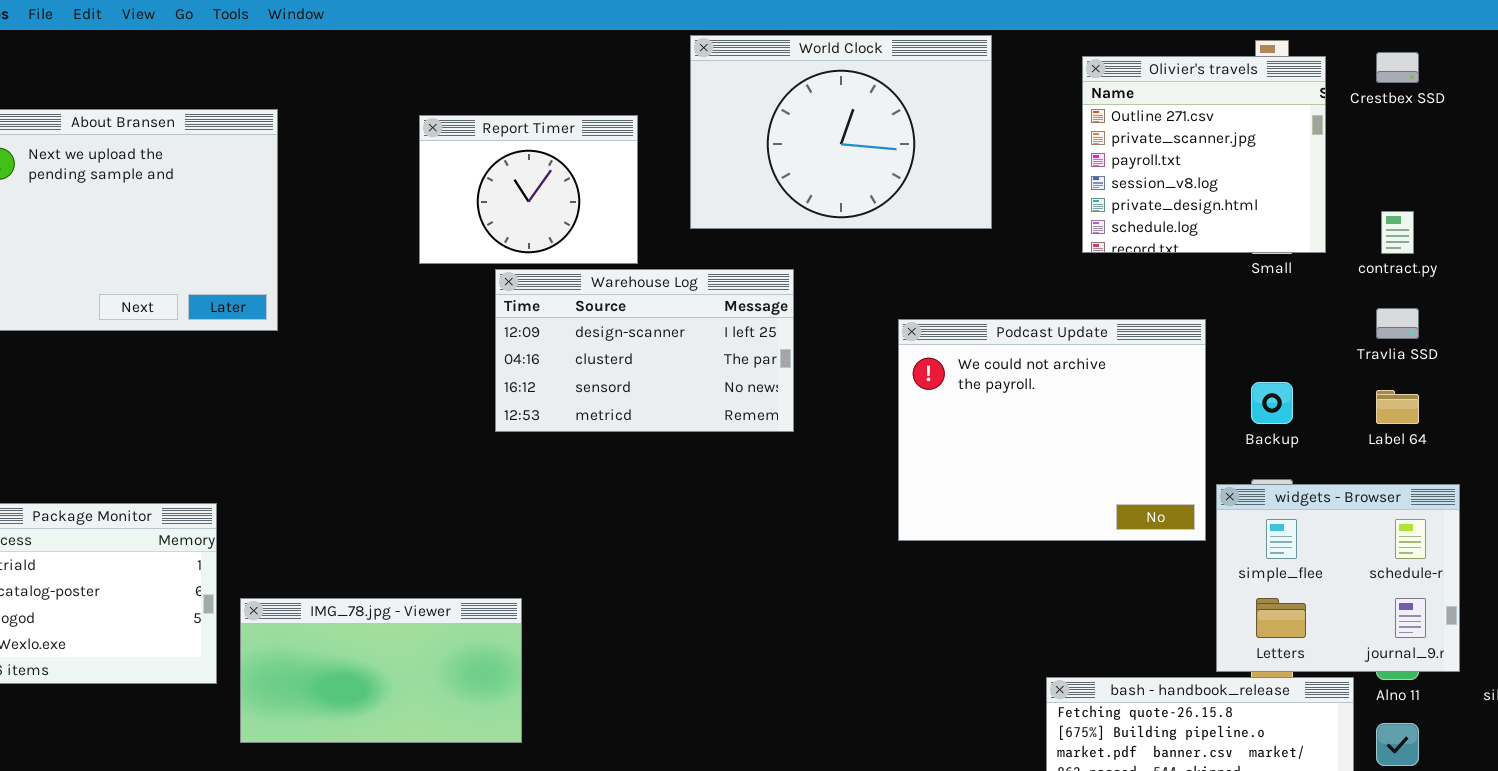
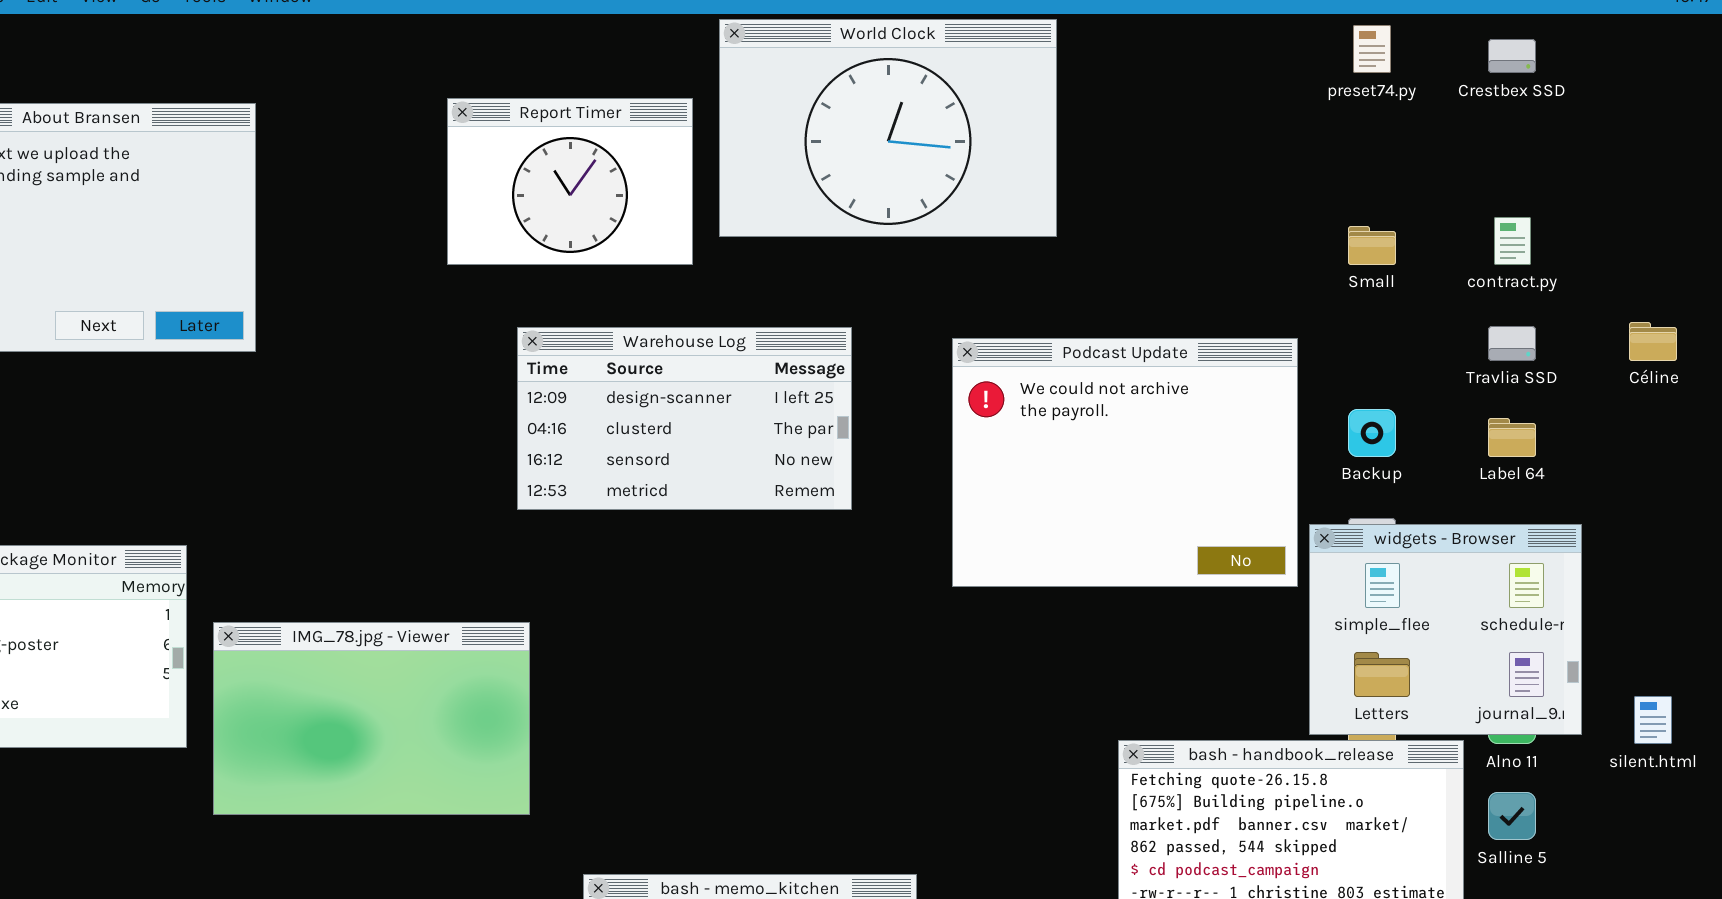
Olivier's travels: [1082,56,1326,253] -> none, closed
Report Timer: [419,115,638,264] -> [447,98,693,265], moved
Warehouse Log: [495,269,794,432] -> [517,327,852,510], moved
IMG_78.jpg - Viewer: [240,598,522,743] -> [213,622,530,815], resized

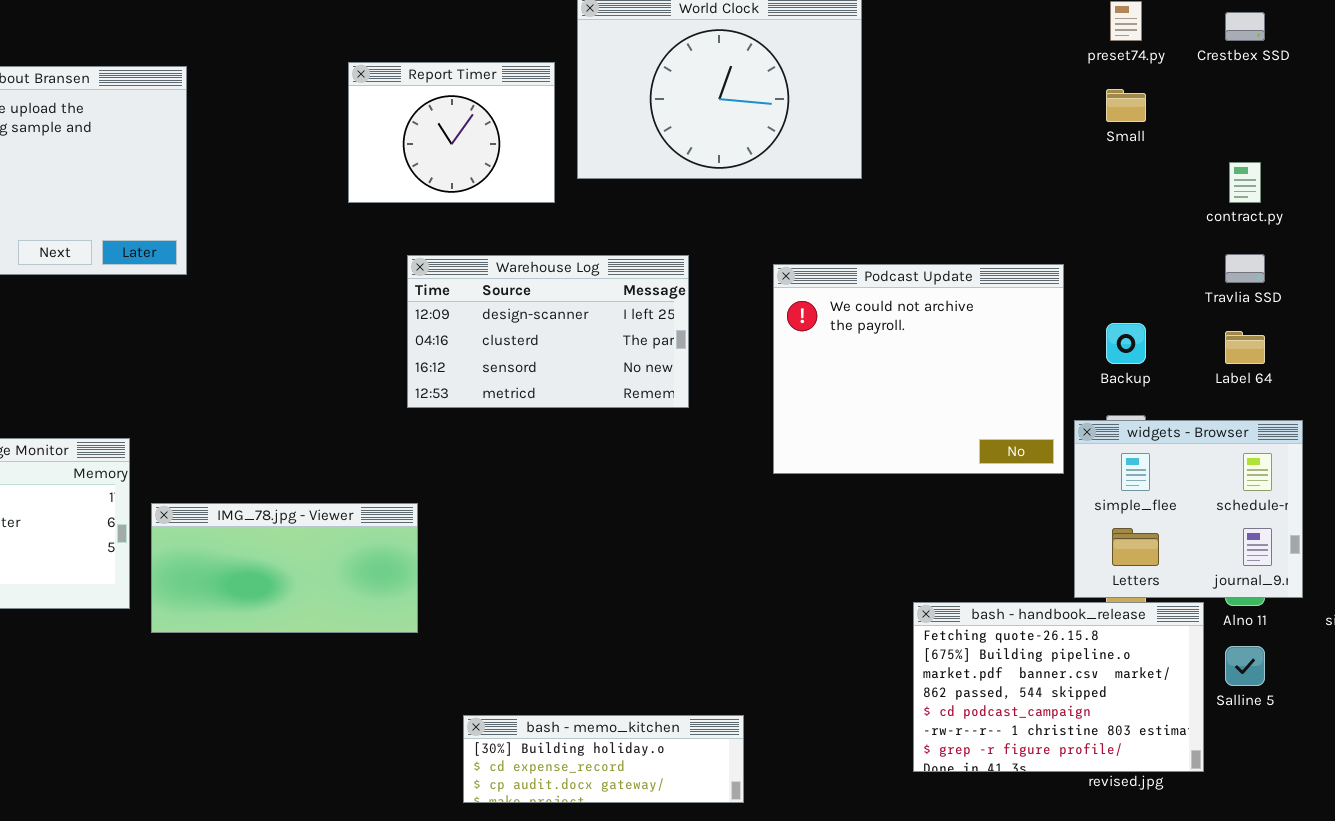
Small: [1348,226,1396,265] -> [1106,89,1146,122], moved
IMG_78.jpg - Viewer: [213,622,530,815] -> [151,503,418,633], resized

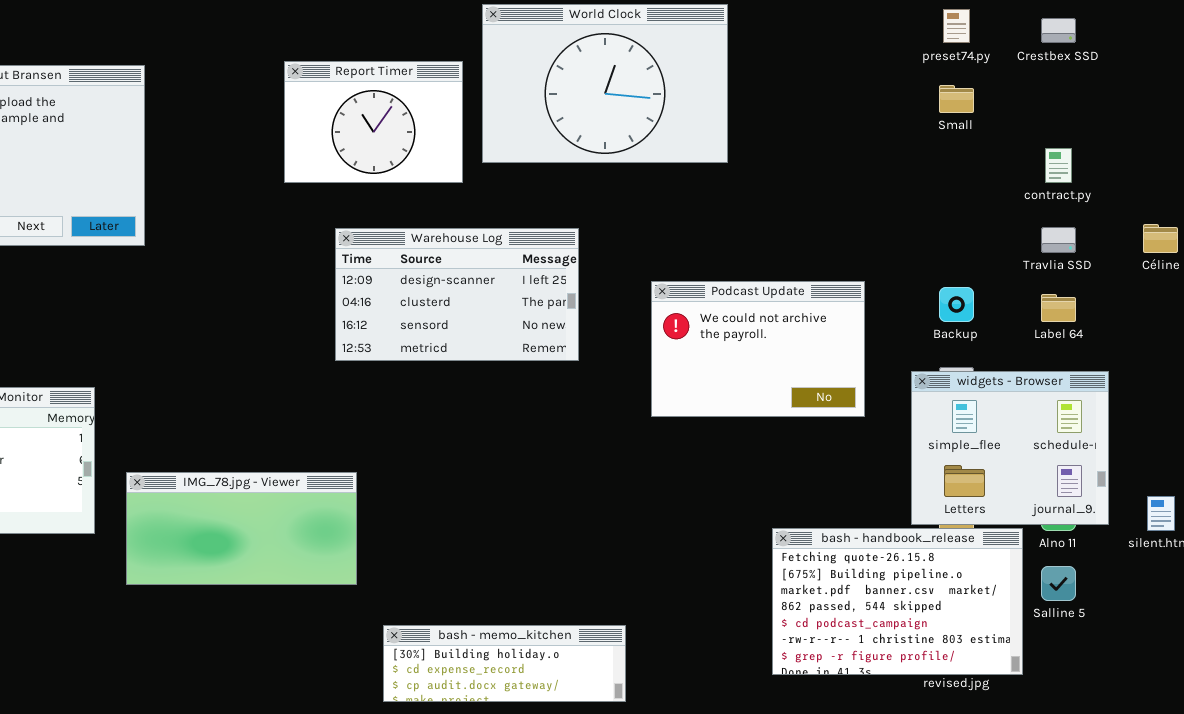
Podcast Update: [773,264,1064,474] -> [651,281,865,417], resized
IMG_78.jpg - Viewer: [151,503,418,633] -> [126,472,357,585], moved

